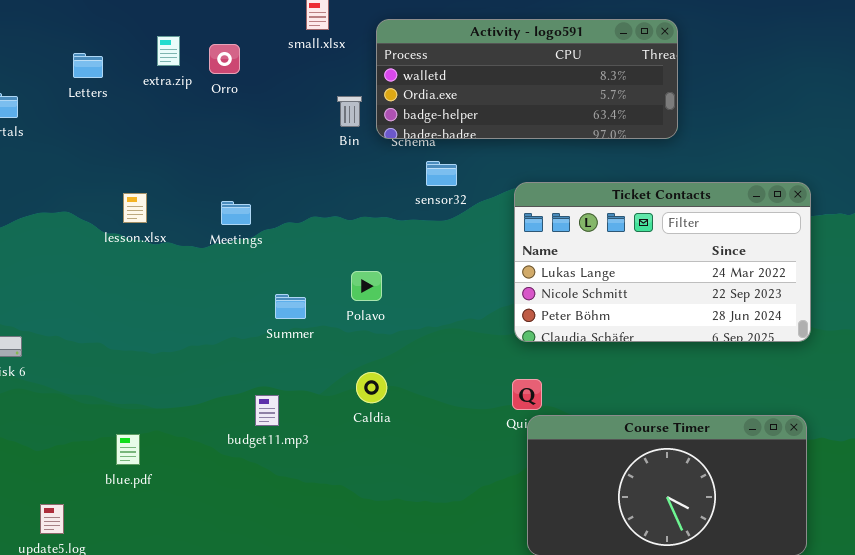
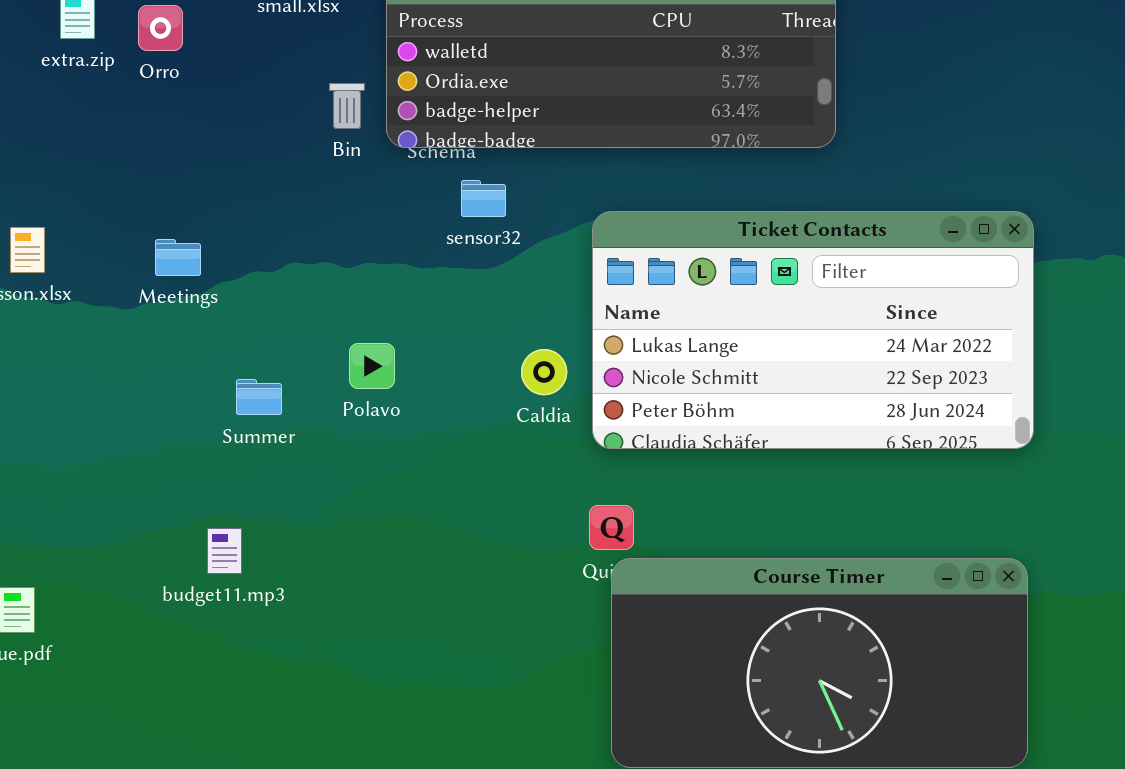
Caldia: [356,372,387,403] -> [521,349,567,395], moved

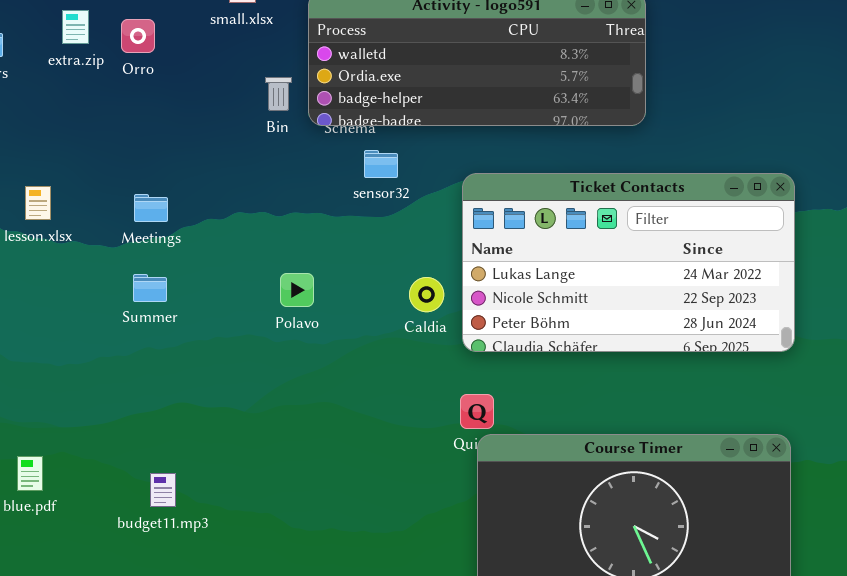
Summer: [236,379,282,415] -> [133,274,167,302], moved
budget11.mp3: [207,528,242,574] -> [150,473,176,507], moved

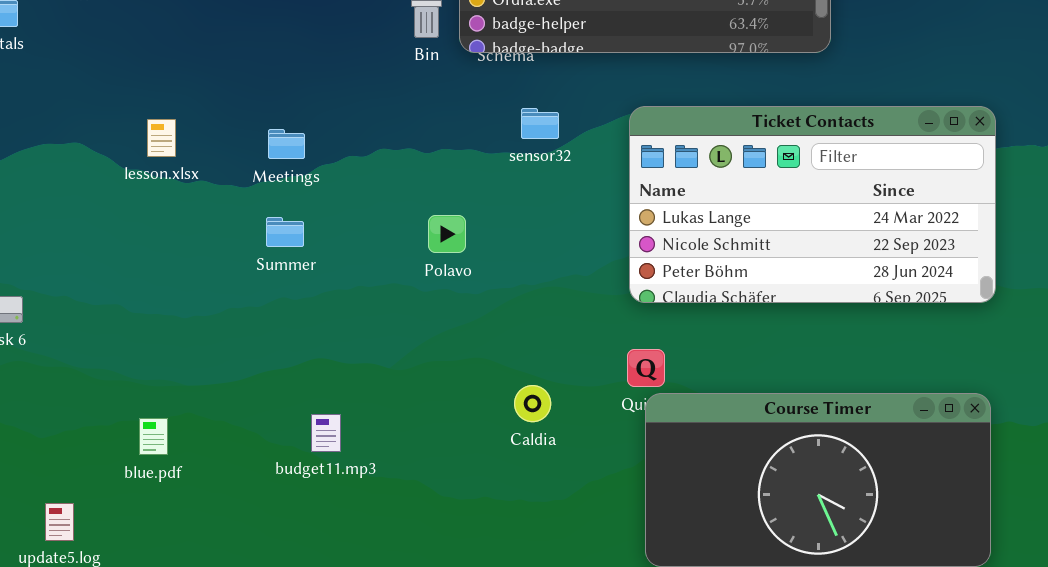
sensor32: [364,150,398,178] -> [521,108,559,139], moved
Caldia: [409,277,444,312] -> [514,385,551,422], moved
budget11.mp3: [150,473,176,507] -> [311,414,341,452], moved

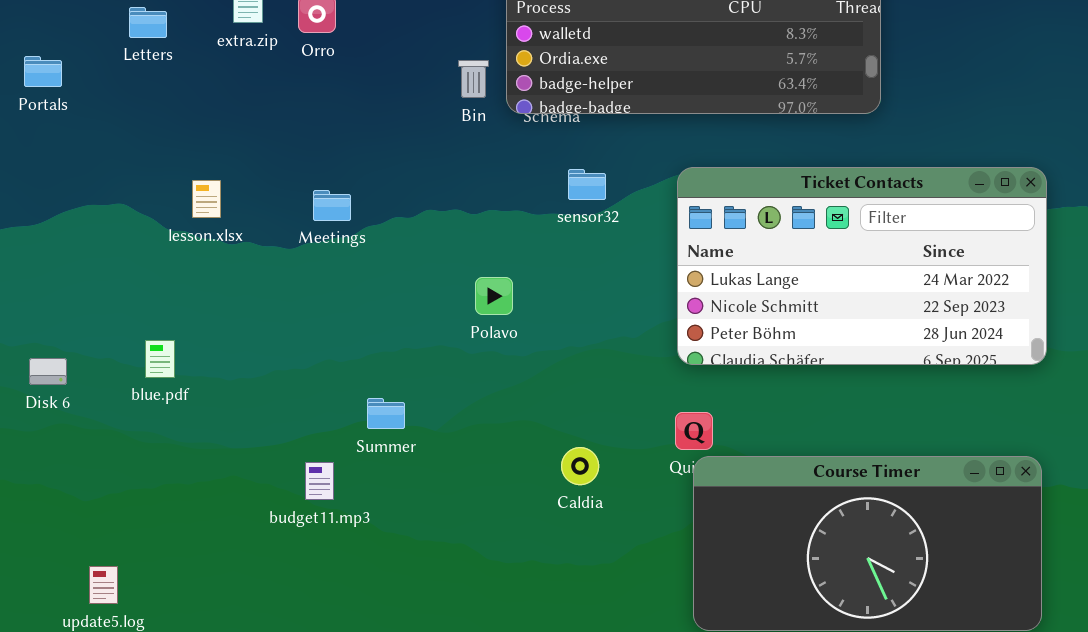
Summer: [266,217,304,247] -> [367,398,405,429], moved
budget11.mp3: [311,414,341,452] -> [305,462,334,500], moved
blue.pdf: [139,418,168,455] -> [145,340,175,378], moved

